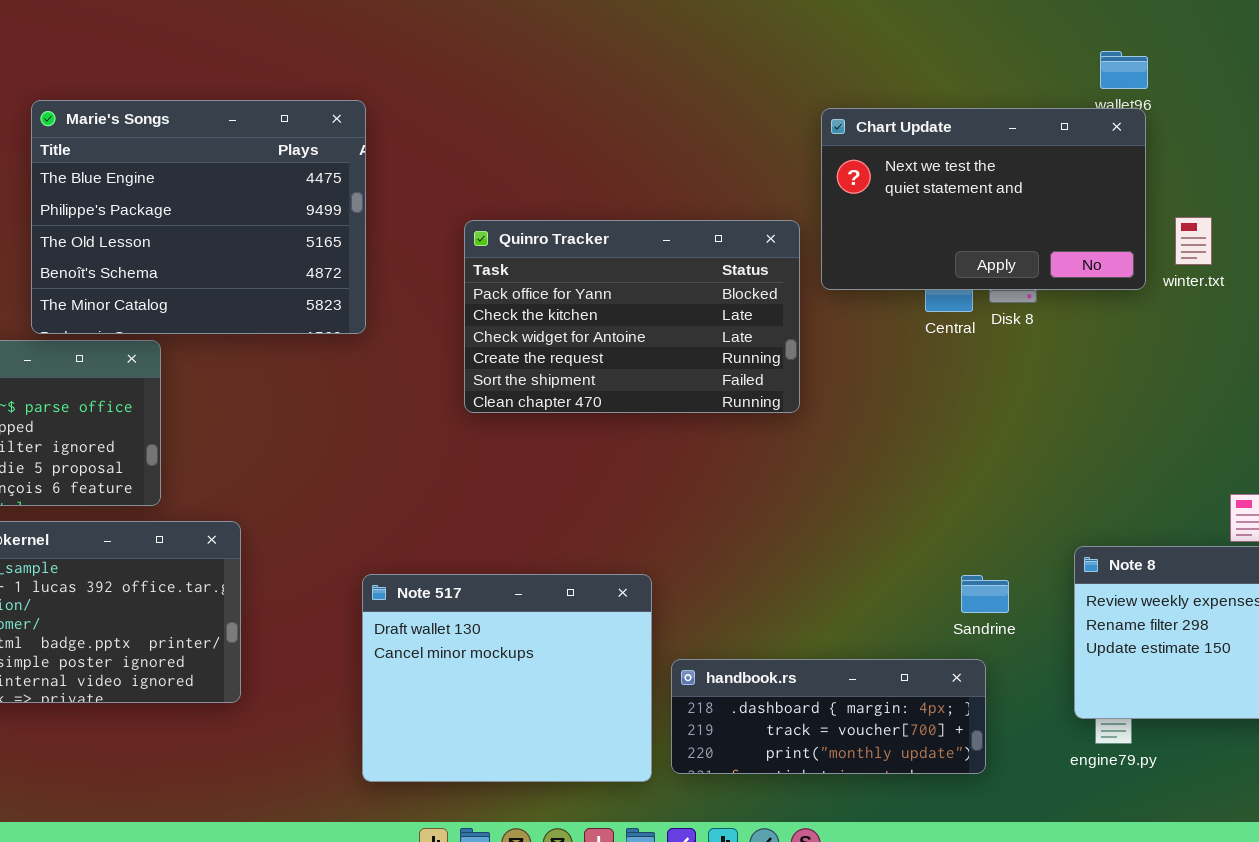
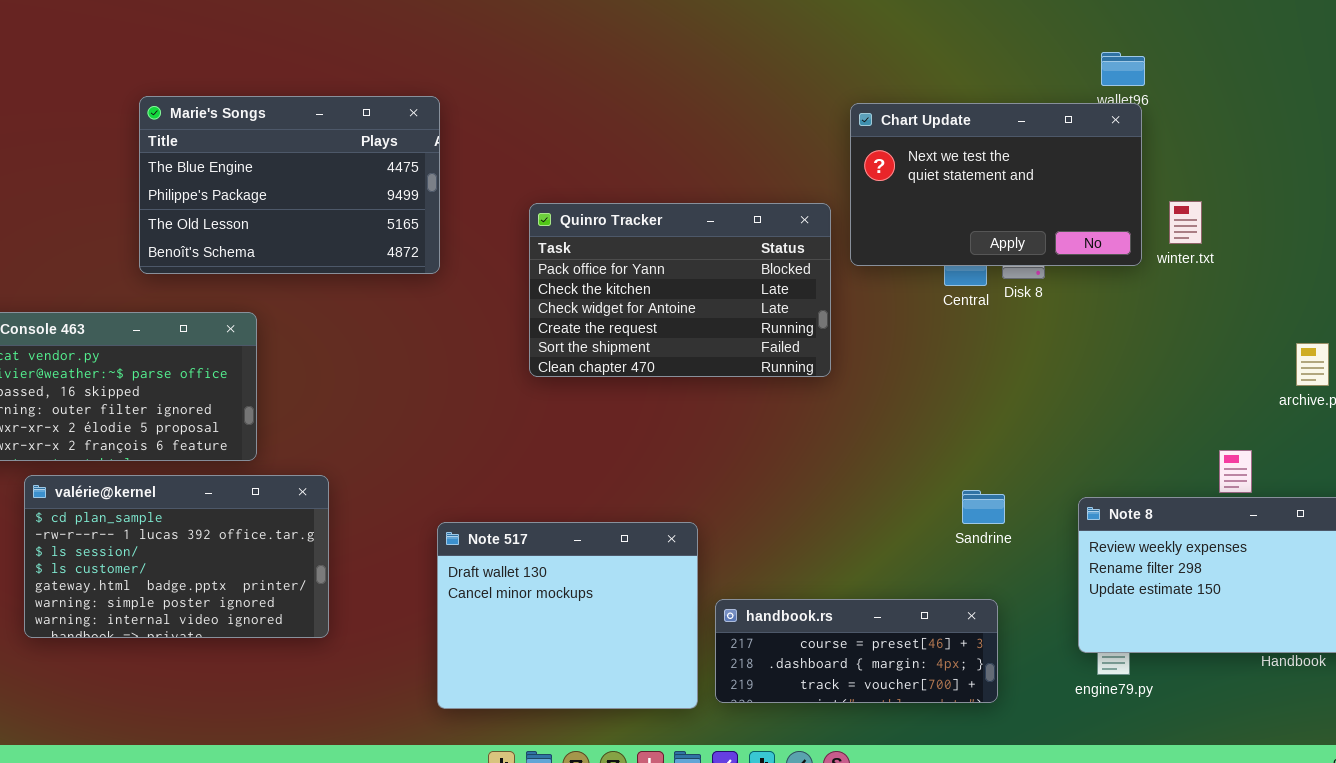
Marie's Songs: [31,100,366,334] -> [139,96,440,274], resized
Sandrine: [961,575,1009,613] -> [962,490,1005,524], moved
handbook.rs: [671,659,986,774] -> [715,599,998,703], scrolled up 1 row

